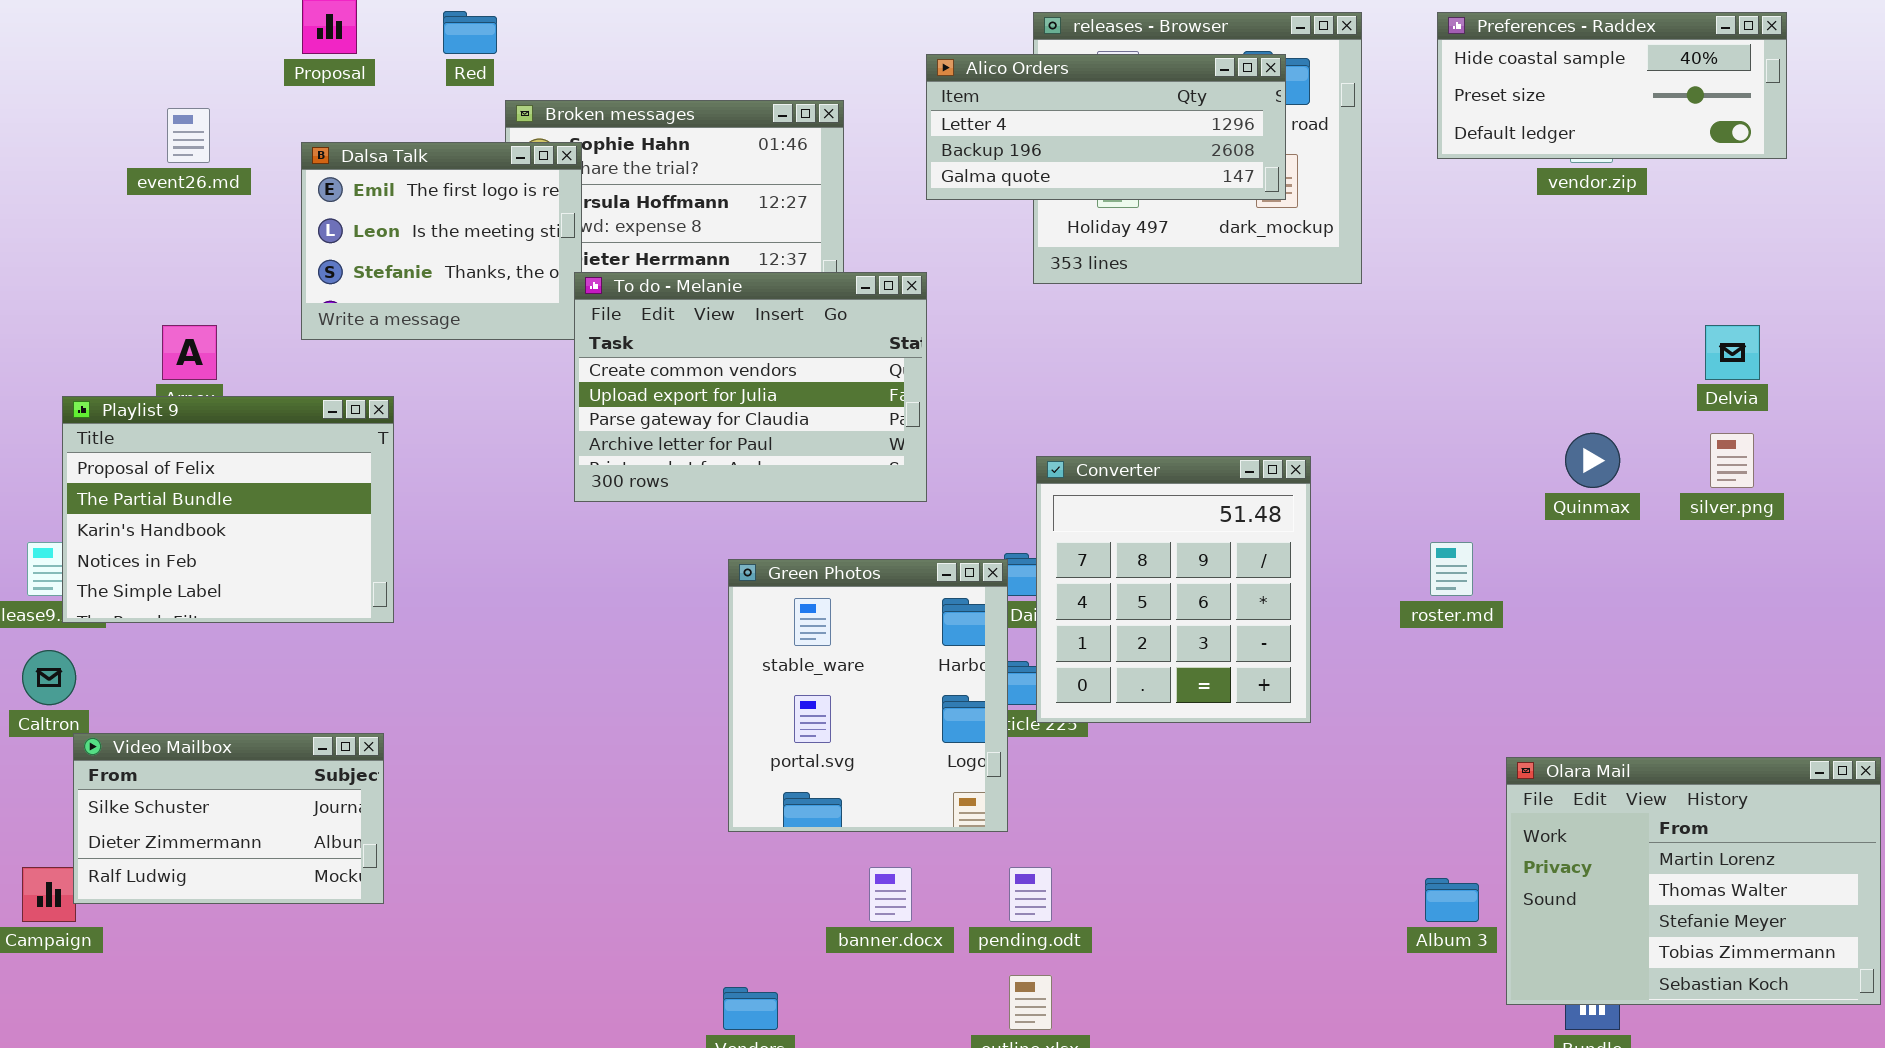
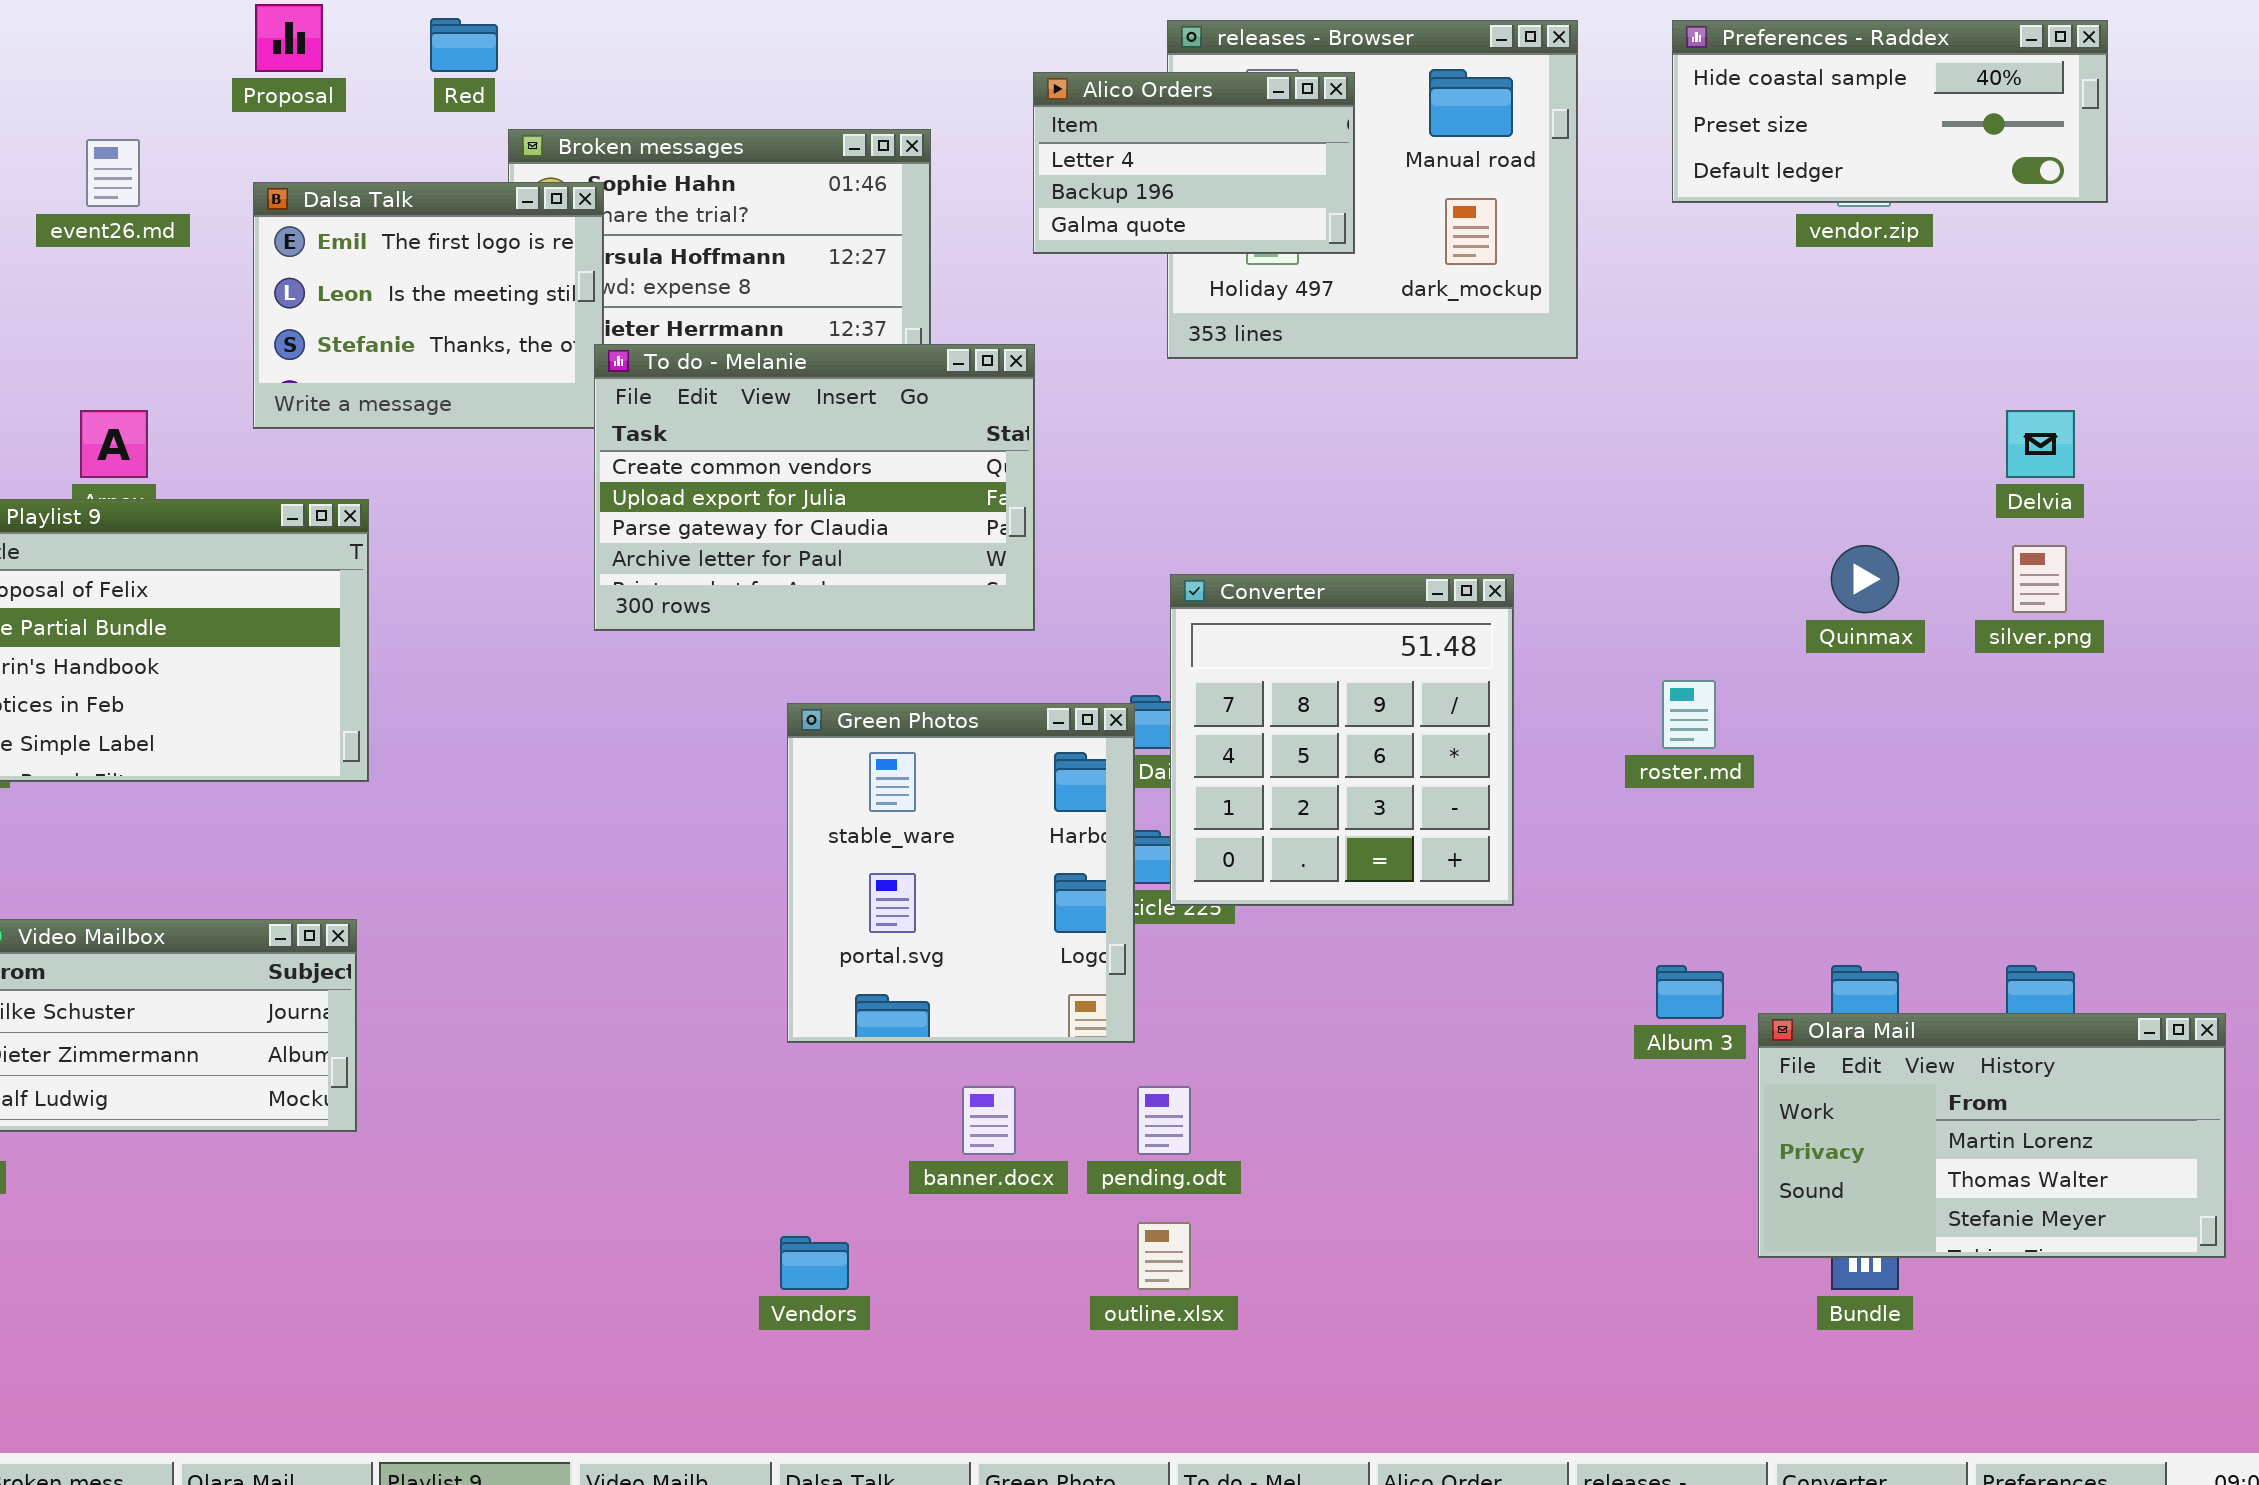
Alico Orders: [926,54,1286,200] -> [1033,72,1355,254], resized
Olara Mail: [1506,757,1881,1005] -> [1758,1013,2226,1258], resized
Album 3: [1425,878,1479,922] -> [1656,965,1724,1019], moved

